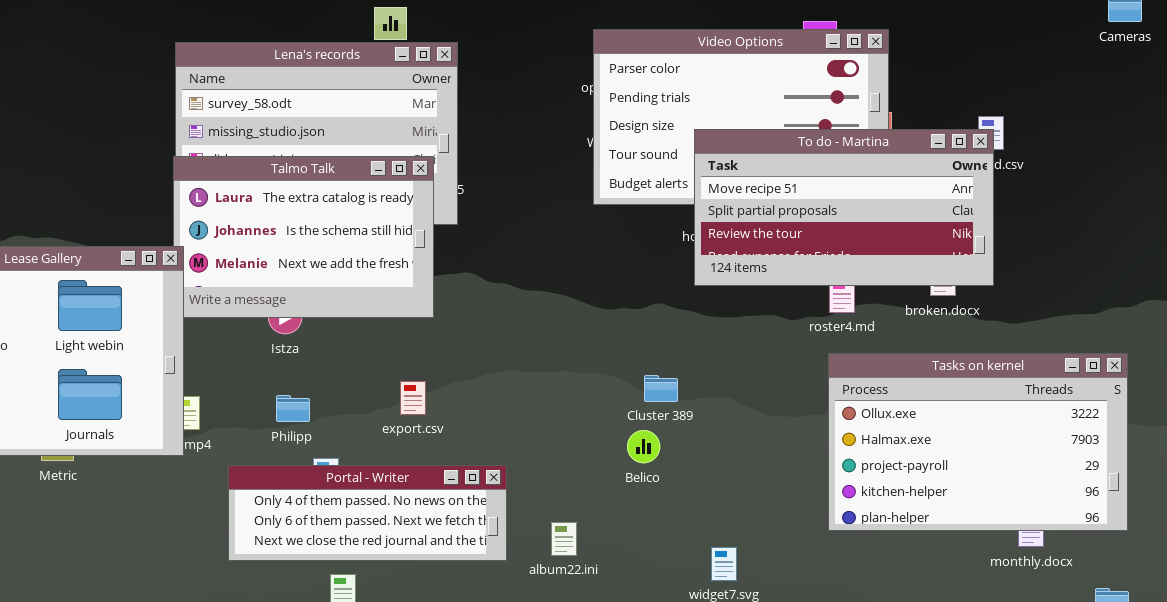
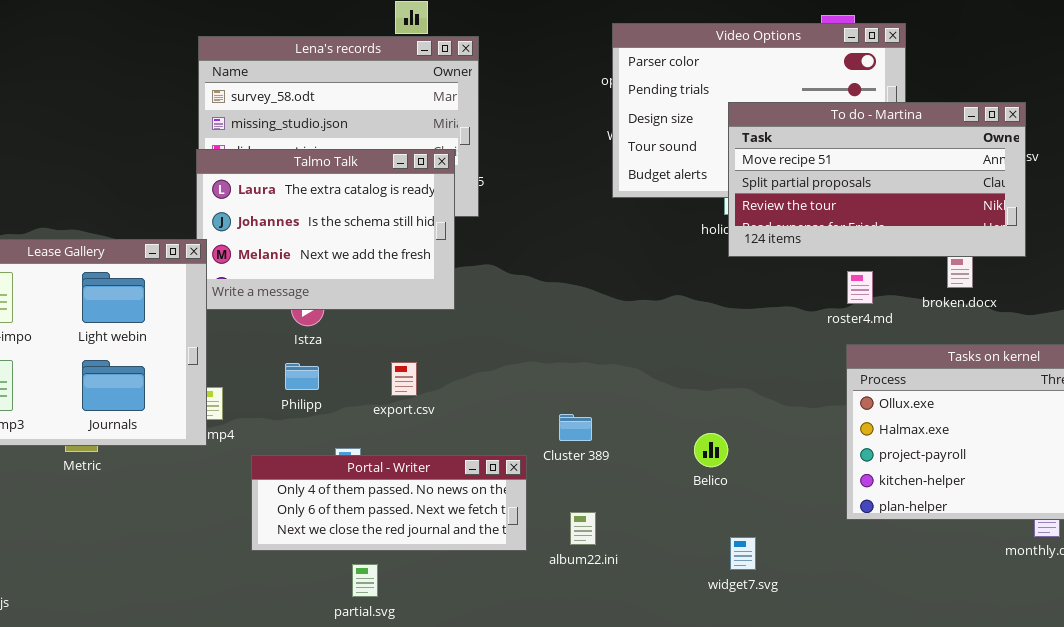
To do - Martina: [694,129,994,286] -> [728,102,1026,257], moved
Cluster 389: [644,375,678,402] -> [559,414,592,441], moved
export.csv: [400,381,426,415] -> [391,362,417,396], moved
Philipp: [276,395,310,422] -> [285,363,319,390], moved
Belico: [627,430,660,463] -> [694,433,728,467], moved

